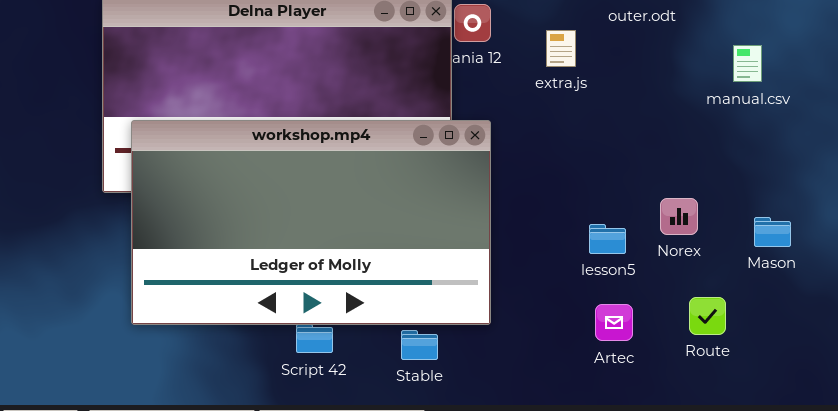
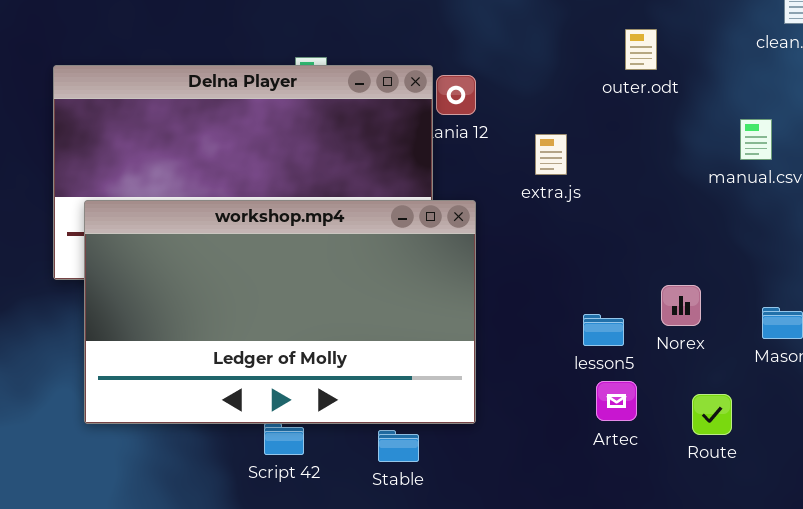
extra.js: [546,30,576,67] -> [535,134,567,175], moved
Artec: [595,304,633,341] -> [596,381,637,421], moved

